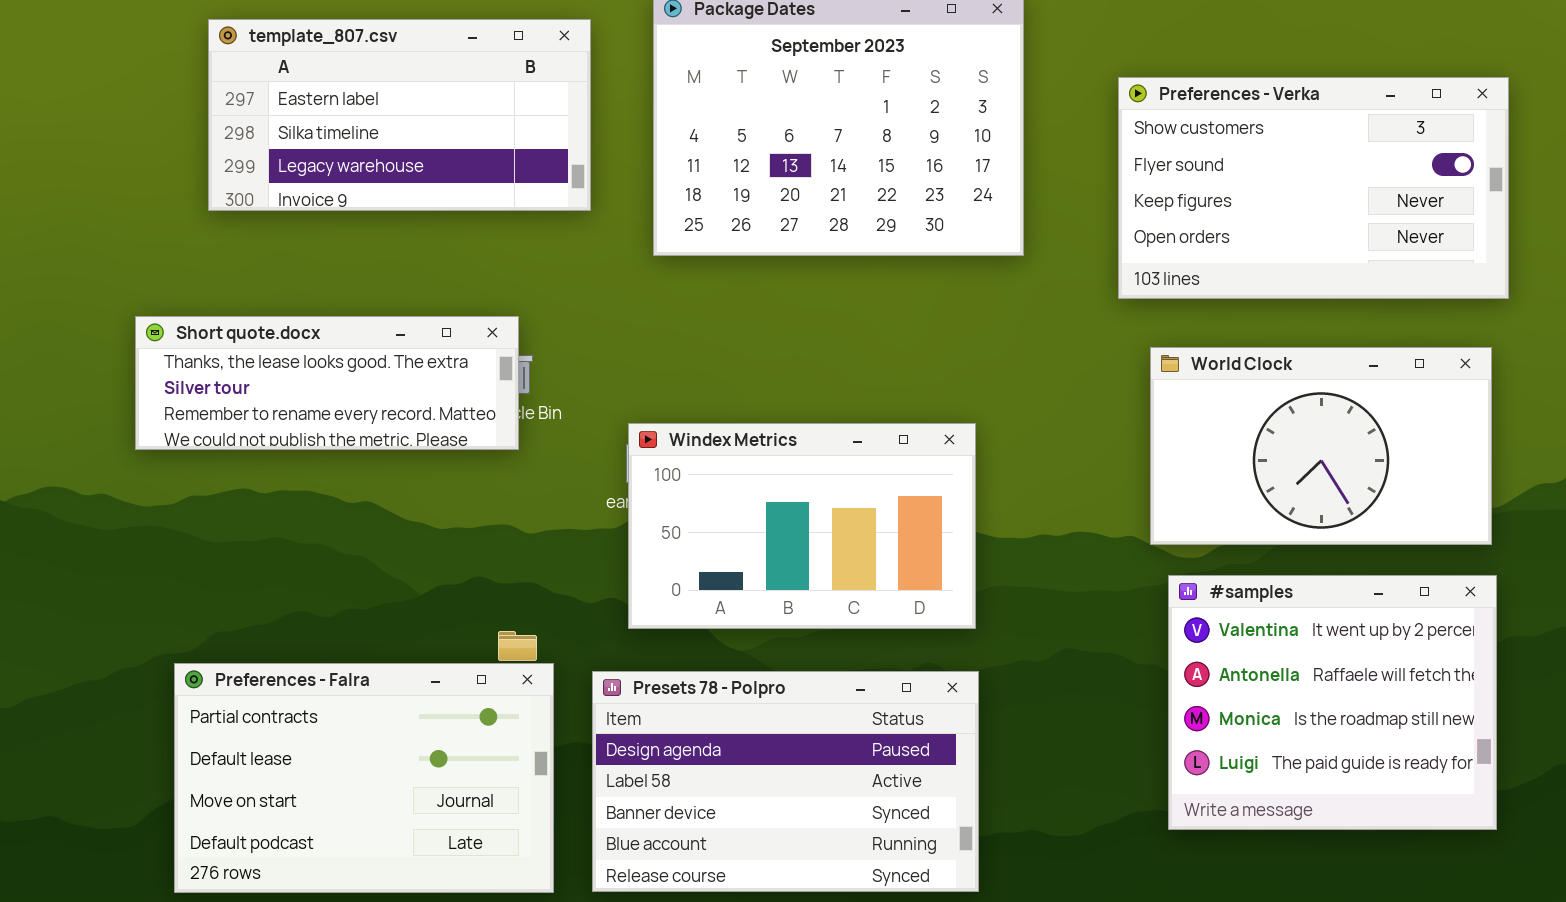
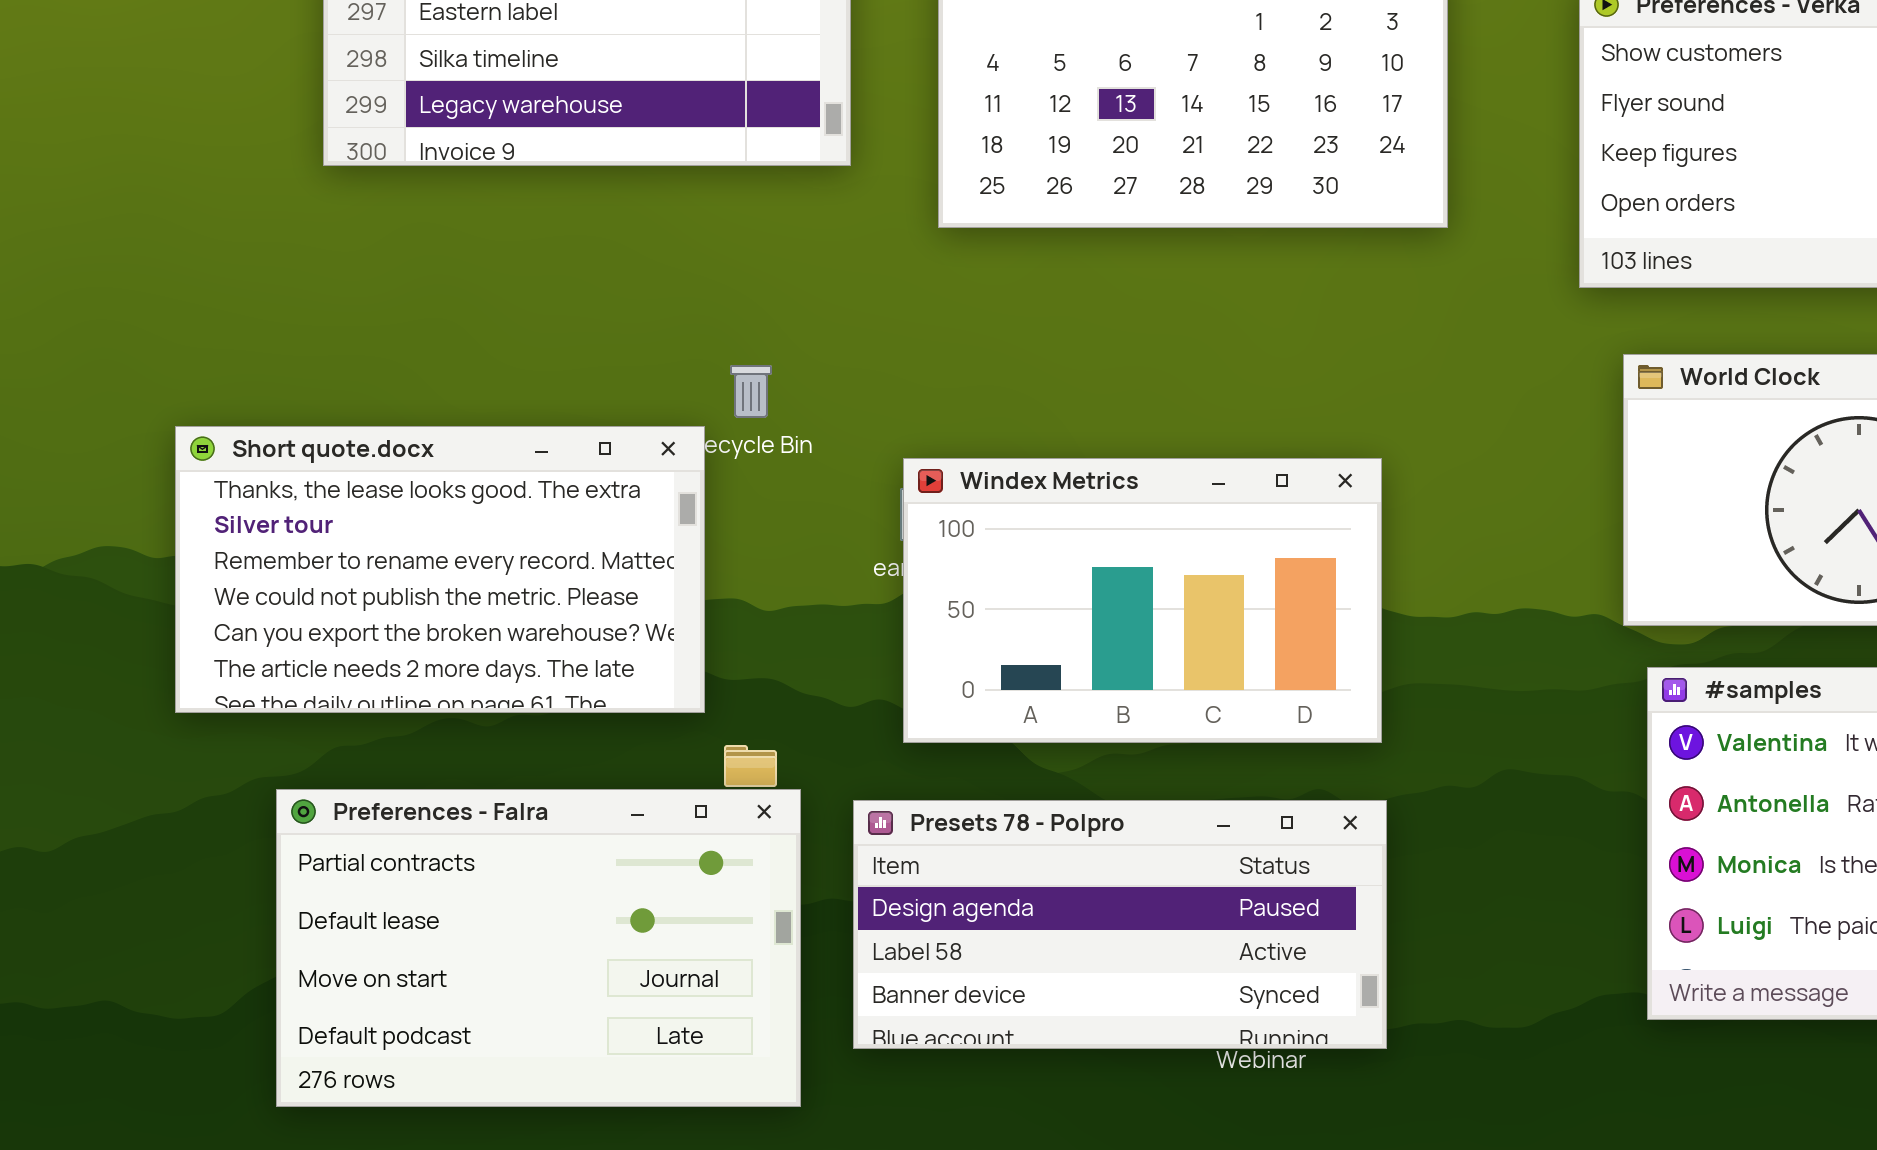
Short quote.docx: [135,316,519,450] -> [175,426,705,713], moved, resized
Presets 78 - Polpro: [592,671,979,892] -> [853,800,1387,1049], resized

